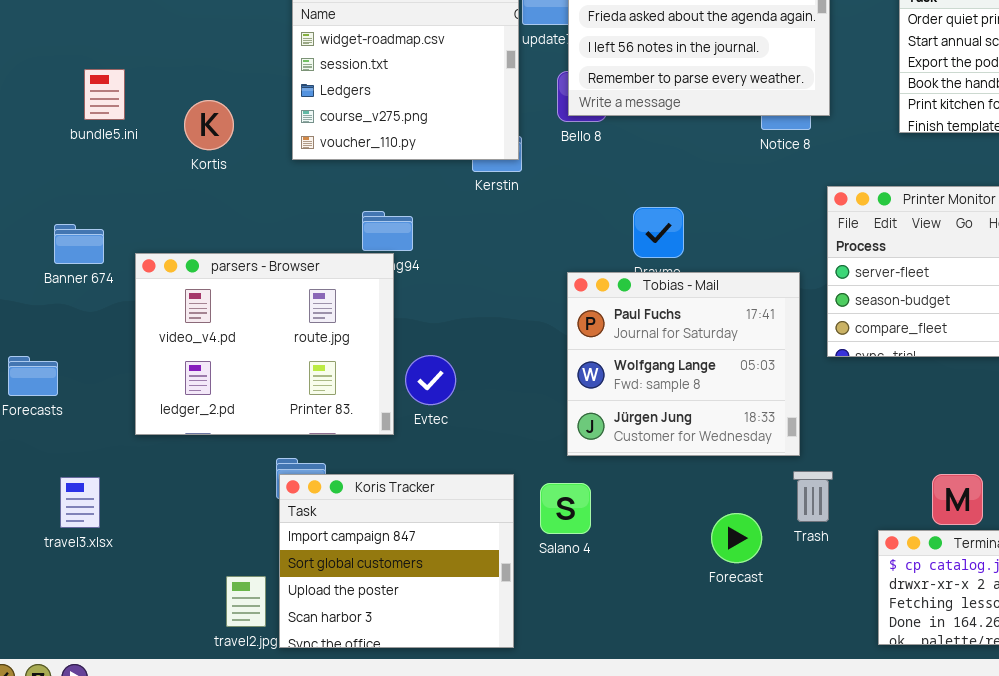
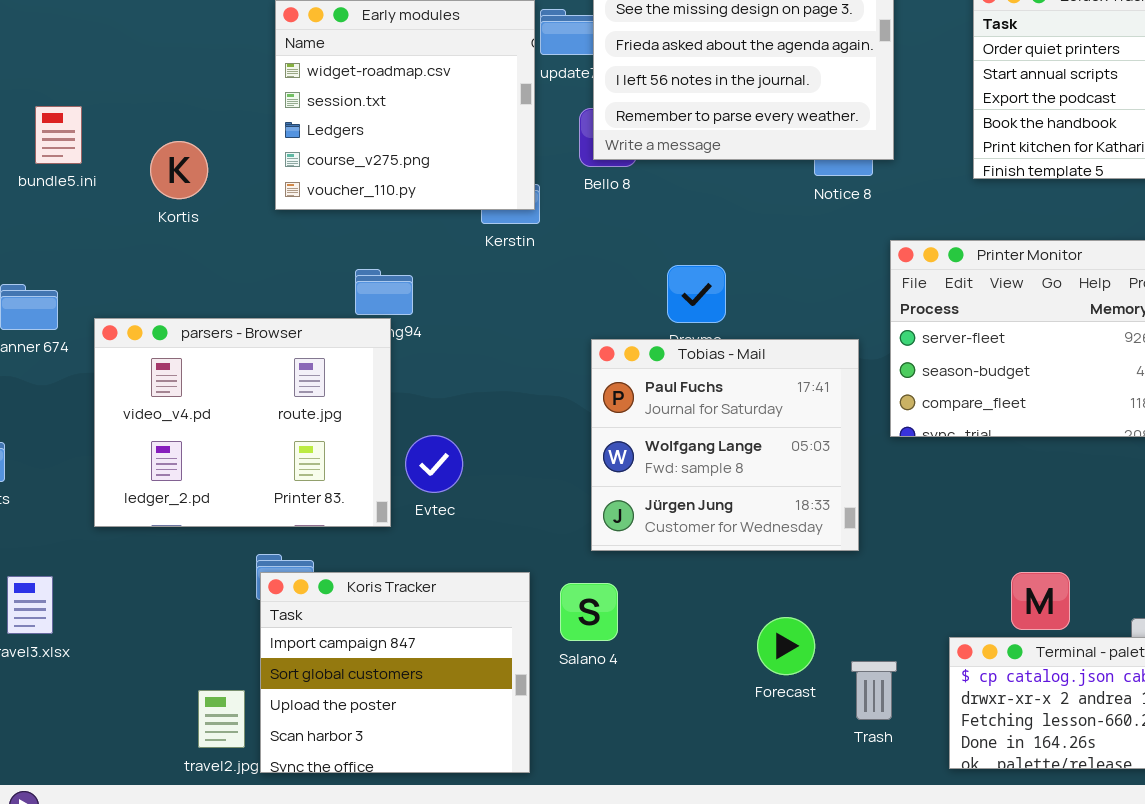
Trash: [793,471,833,522] -> [851,661,897,720], moved

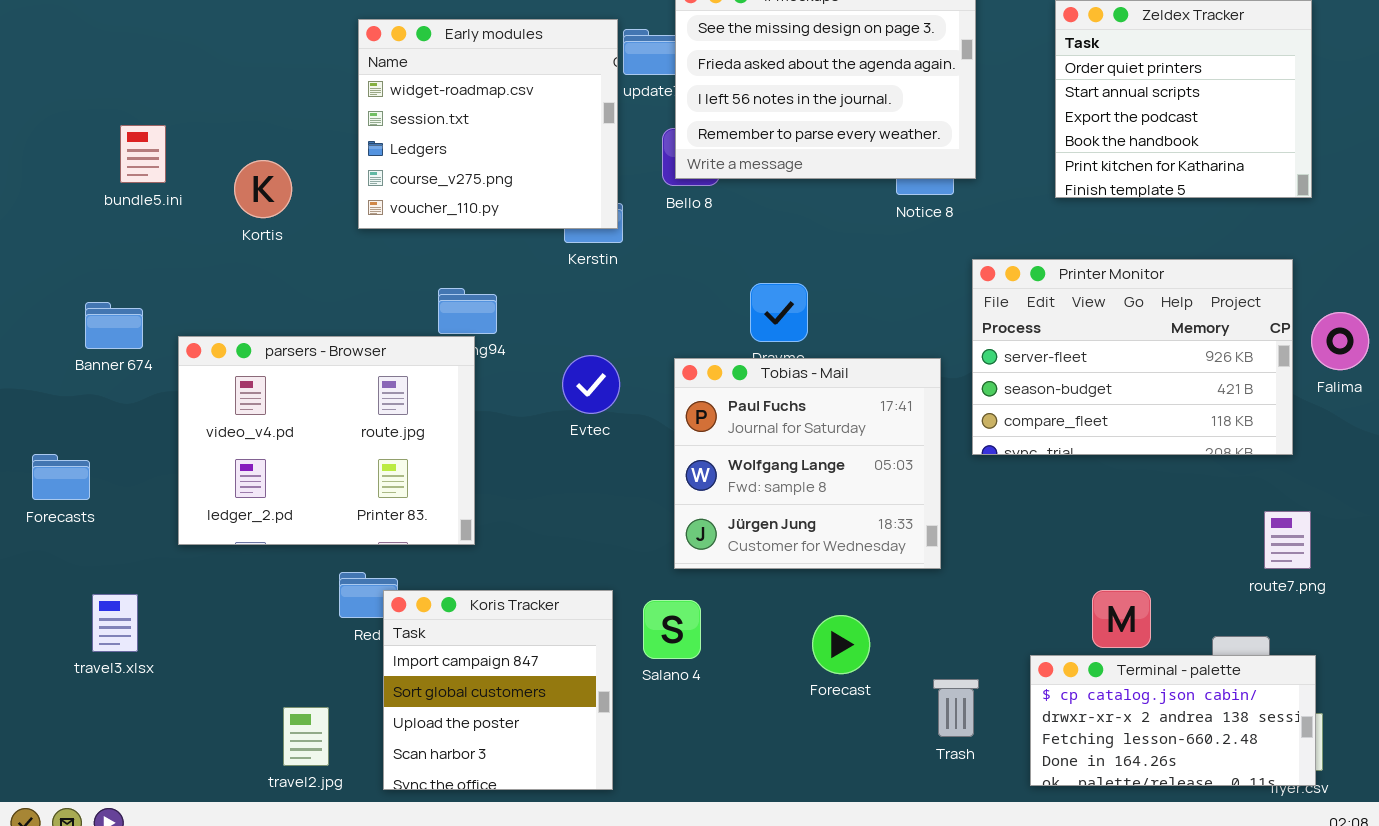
Evtec: [405,435,463,493] -> [562,355,620,414], moved
Koris Tracker: [260,572,530,773] -> [383,590,613,790], resized
Forecast: [757,617,815,675] -> [812,615,870,674], moved

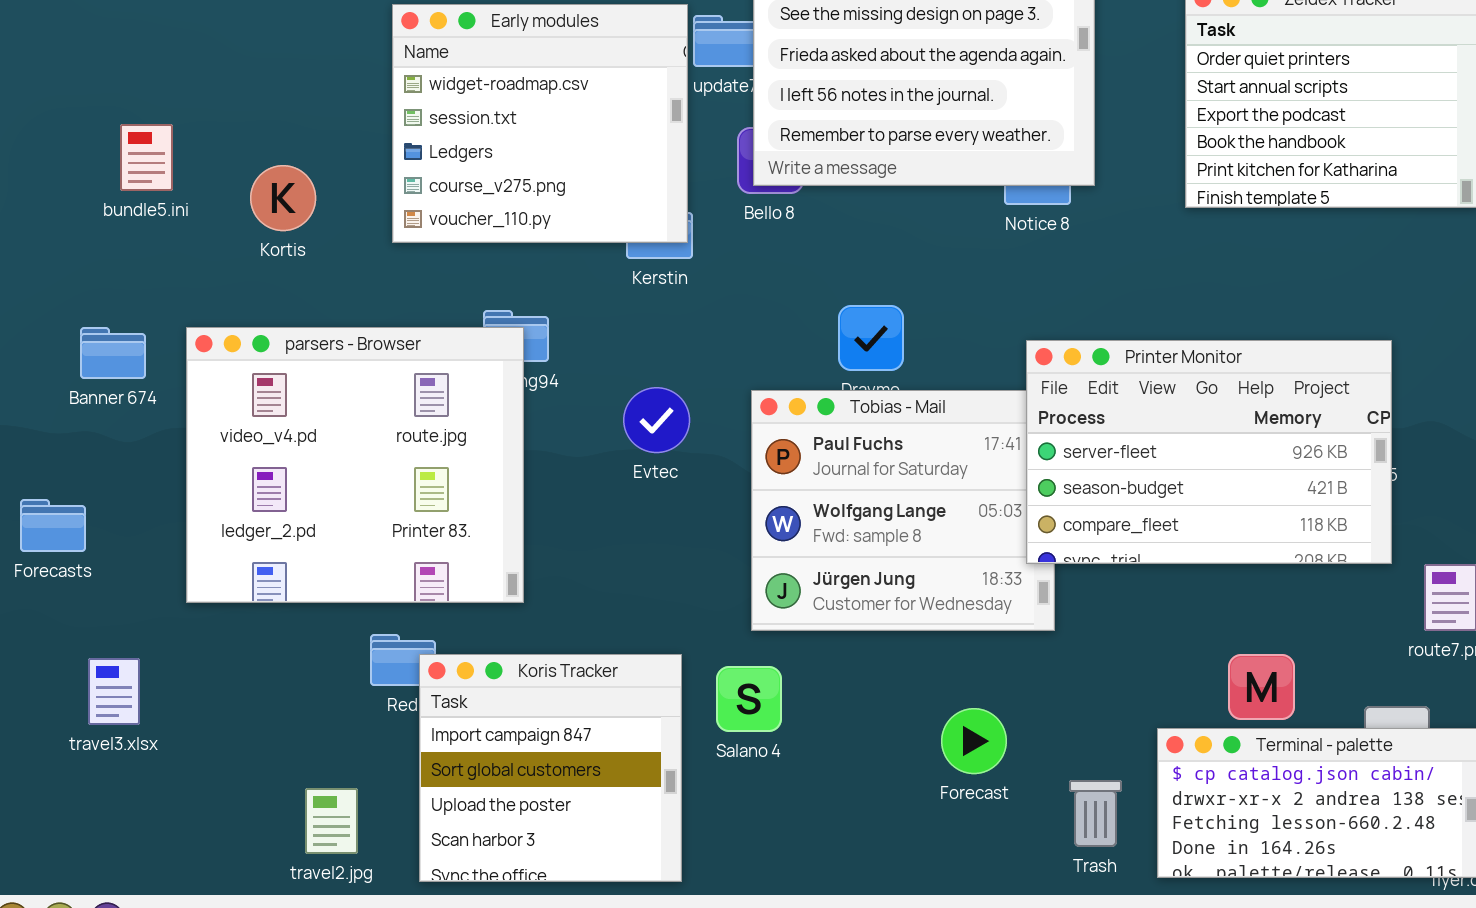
Printer Monitor: [972,259,1293,455] -> [1026,340,1392,564], moved
parsers - Browser: [178,336,475,545] -> [186,327,524,603], resized
Forecast: [812,615,870,674] -> [941,708,1007,774], moved
Trash: [933,679,979,737] -> [1069,780,1122,847], moved

